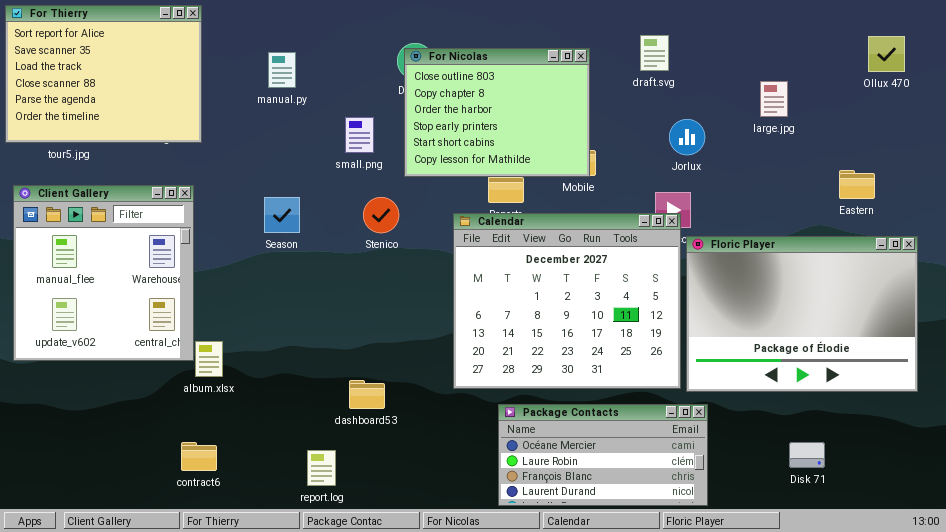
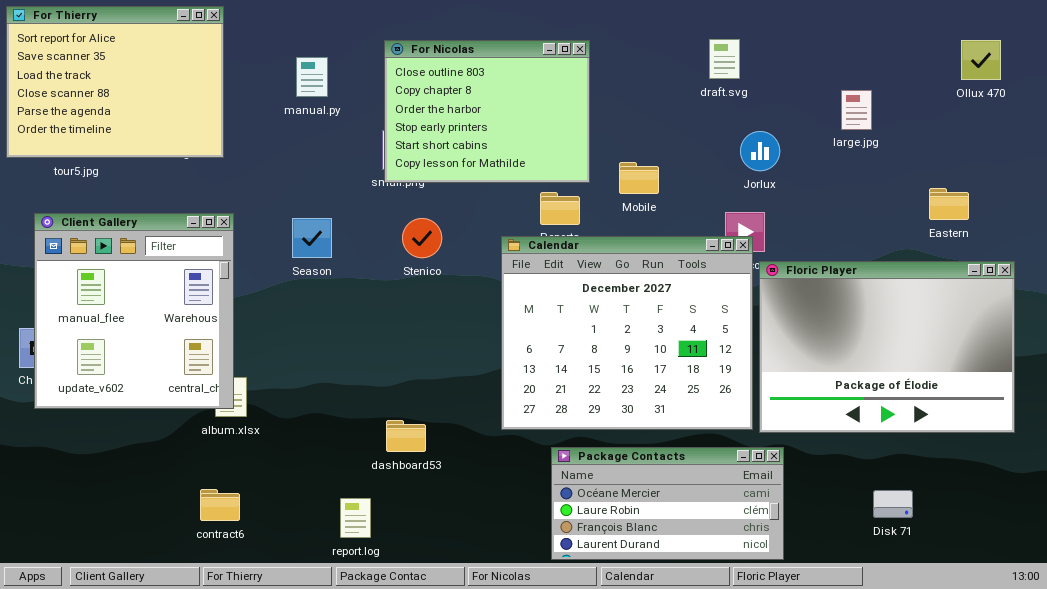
For Nicolas: [404,48,590,177] -> [384,40,590,183], moved
Client Gallery: [13,185,194,361] -> [34,213,234,409], moved

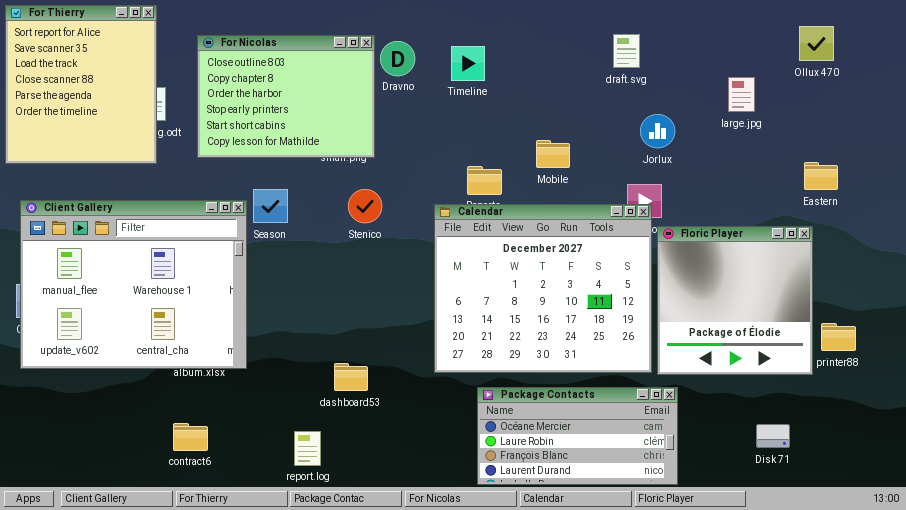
For Thierry: [6,6,224,158] -> [5,5,157,164], resized
For Nicolas: [384,40,590,183] -> [197,35,375,158], moved
Ollux 470: [961,40,1001,80] -> [799,26,834,61], moved
Client Gallery: [34,213,234,409] -> [20,200,247,369], moved, resized
Floric Player: [759,261,1015,433] -> [657,226,813,375], resized

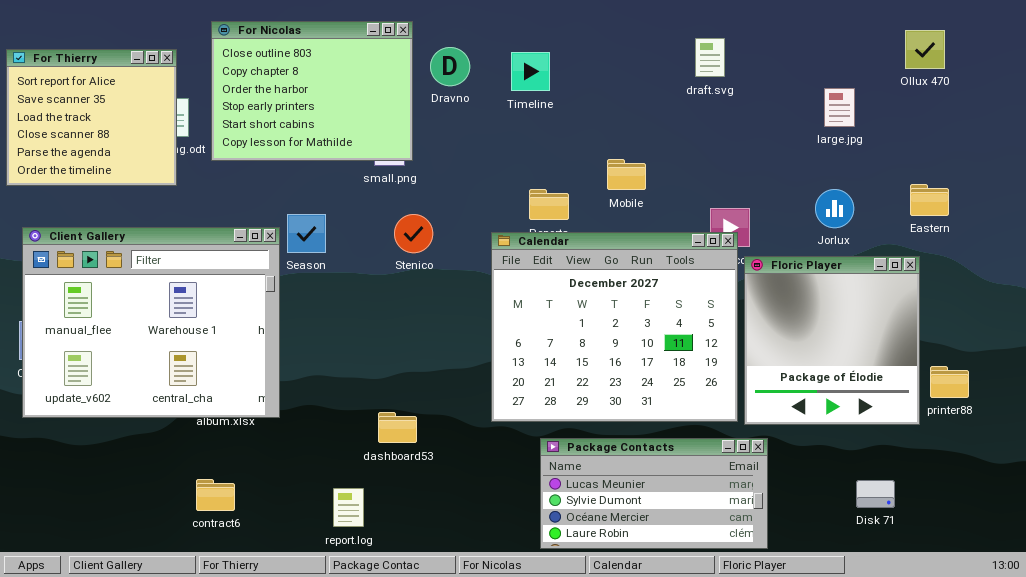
For Thierry: [5,5,157,164] -> [6,49,177,186], resized
For Nicolas: [197,35,375,158] -> [211,21,413,161], moved
Jorlux: [640,114,675,148] -> [815,189,854,228], moved
Package Contacts: [477,387,678,485] -> [540,438,768,549], scrolled up 2 rows

